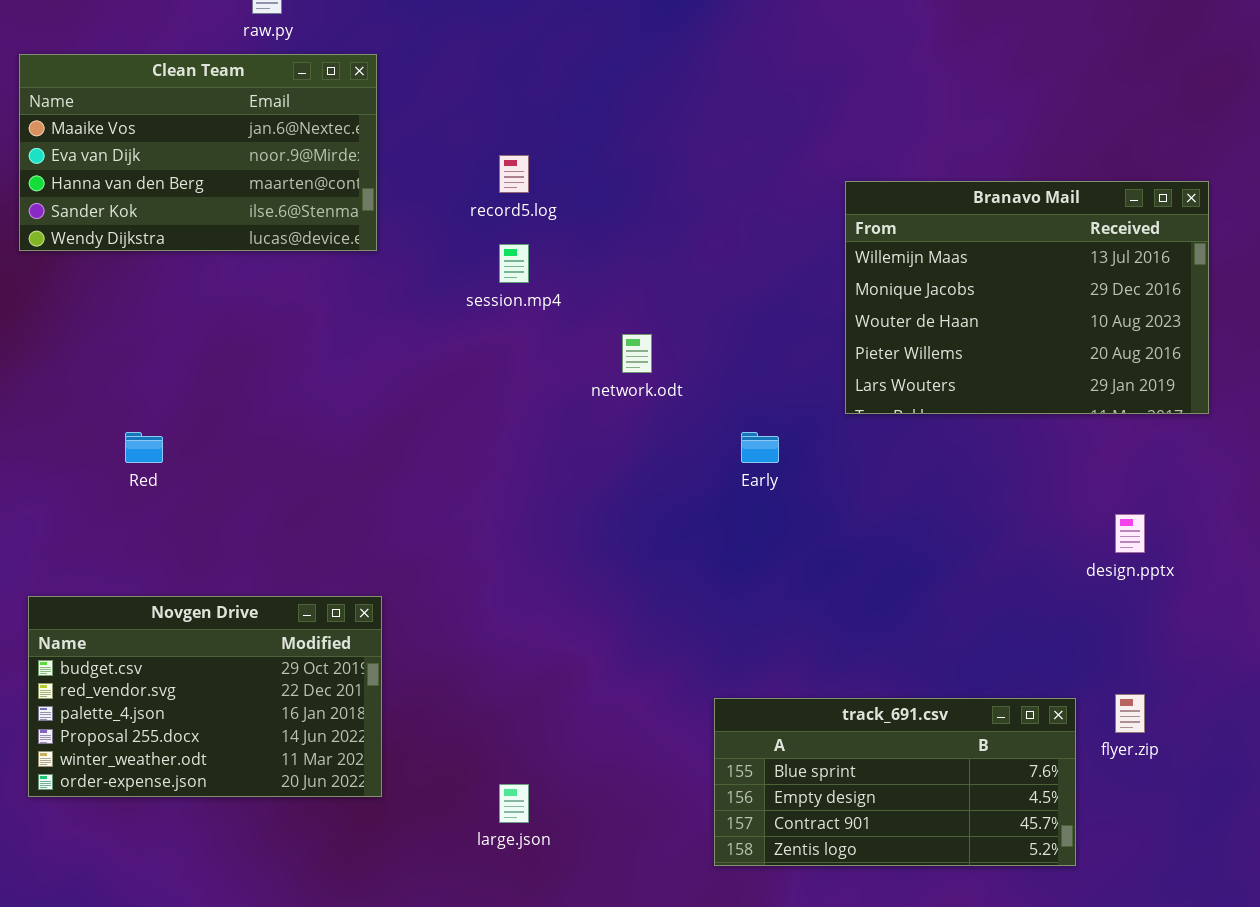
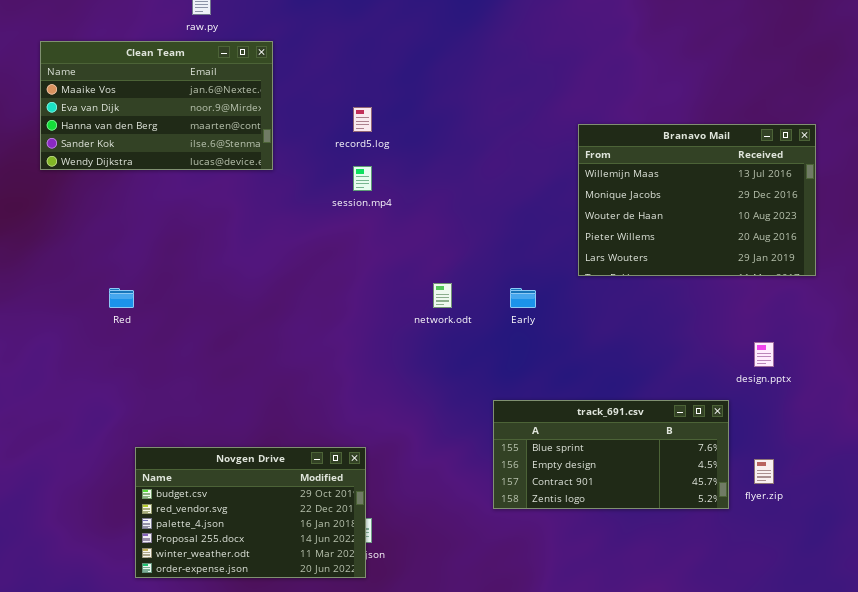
network.odt: [622,334,652,373] -> [433,283,452,308], moved
Novgen Drive: [28,596,382,797] -> [135,447,366,578], moved
track_691.csv: [714,698,1076,866] -> [493,400,729,509], moved

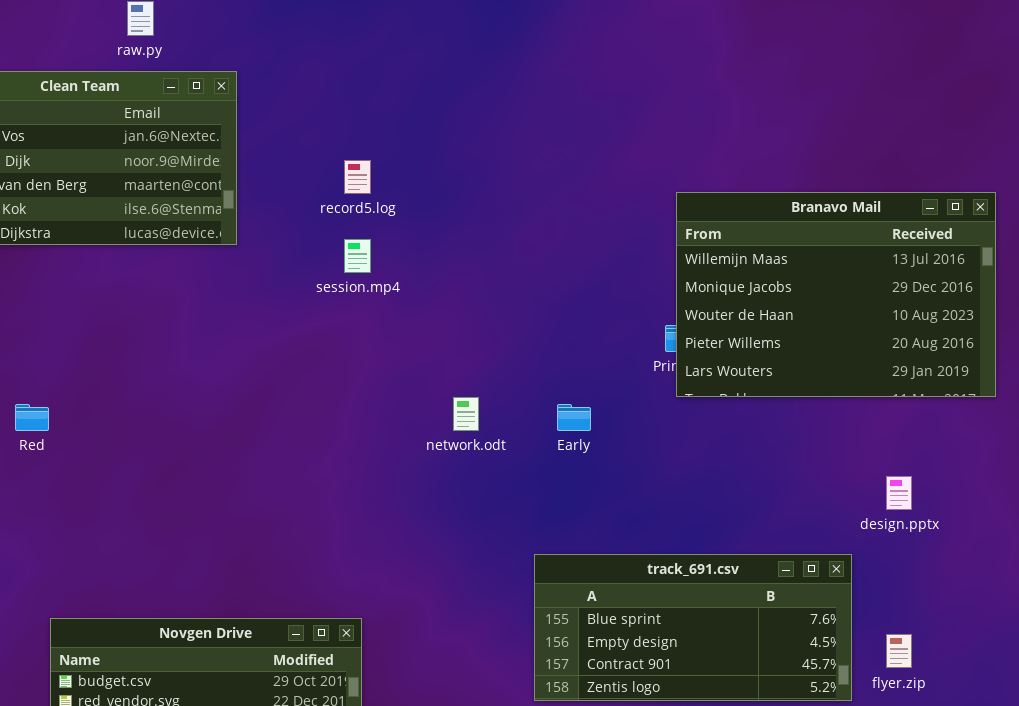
Branavo Mail: [578,124,816,276] -> [676,192,996,397], moved

